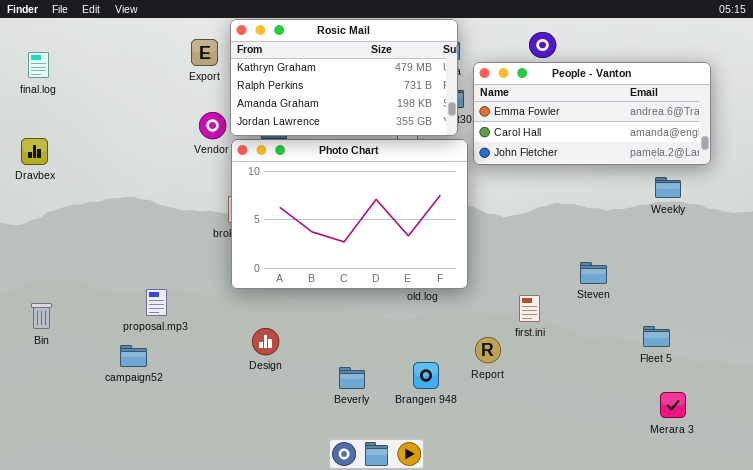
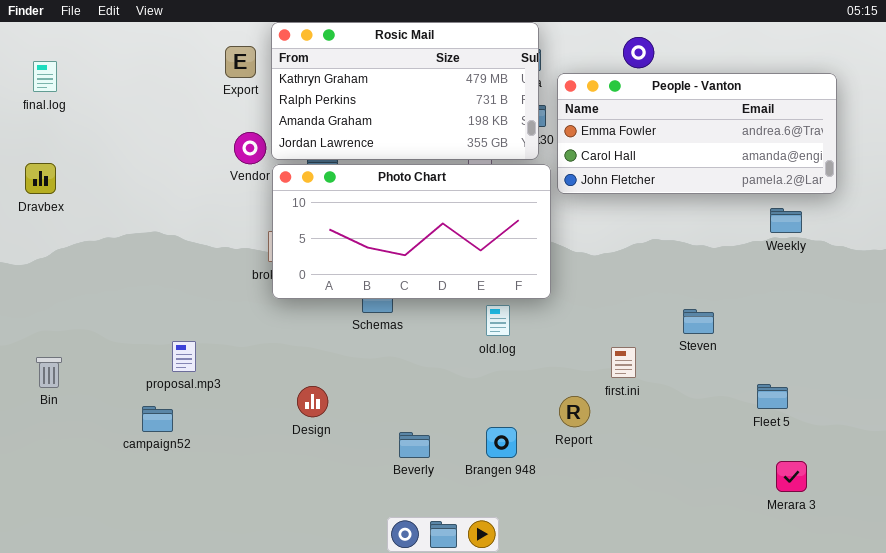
Photo Chart: [231,139,468,289] -> [272,164,551,299], resized

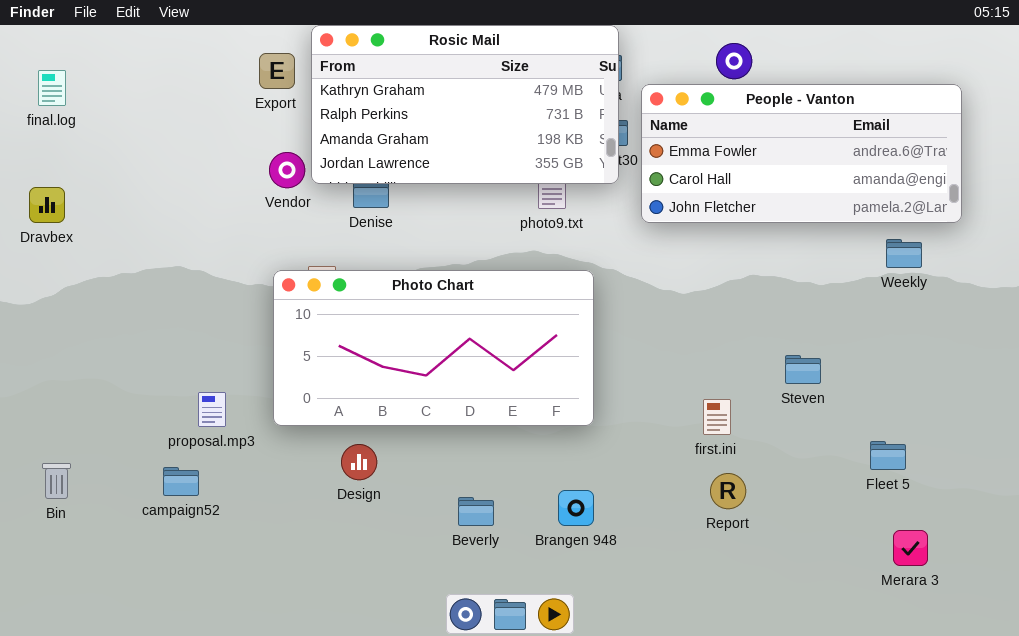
Photo Chart: [272,164,551,299] -> [273,270,594,426], moved
Bin: [36,357,62,388] -> [42,463,71,499], moved
Report: [559,396,590,427] -> [710,473,746,509], moved

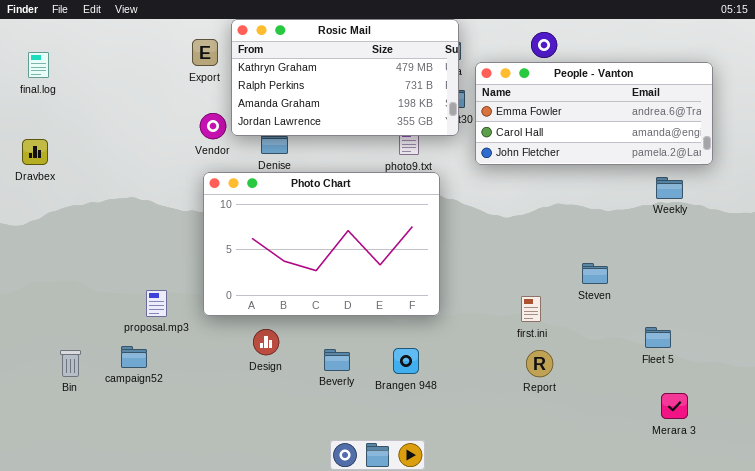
Photo Chart: [273,270,594,426] -> [203,172,440,316], resized
Bin: [42,463,71,499] -> [60,350,81,377], moved
Brangen 948: [558,490,594,526] -> [393,348,419,374], moved
Beverly: [458,497,494,526] -> [324,349,350,371], moved

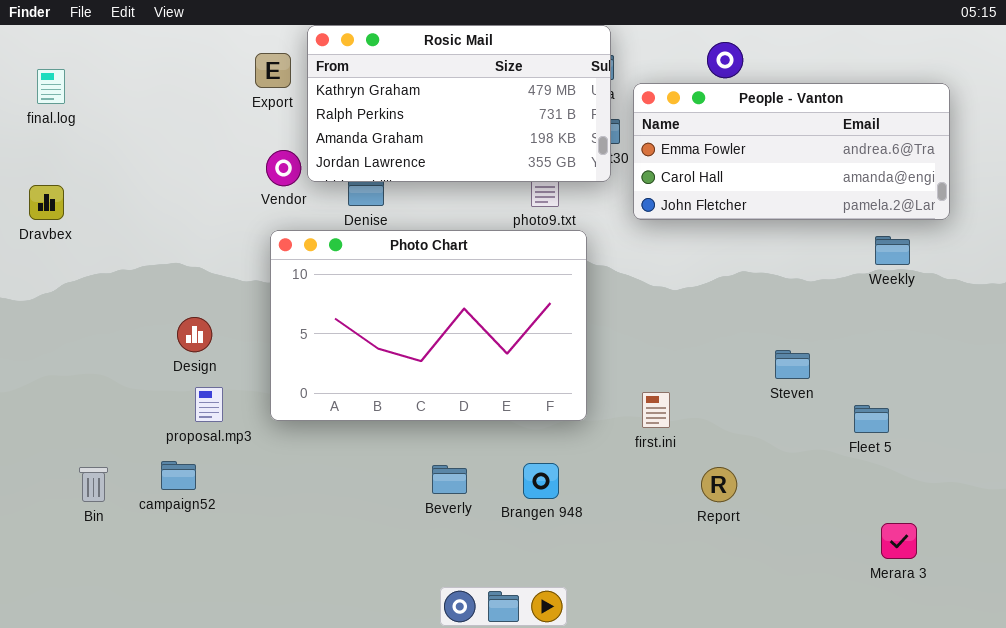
first.ini: [521,296,541,322] -> [642,392,670,428], moved
Fleet 5: [645,327,671,348] -> [854,405,889,433], moved
Design: [253,329,279,355] -> [177,317,212,352], moved

